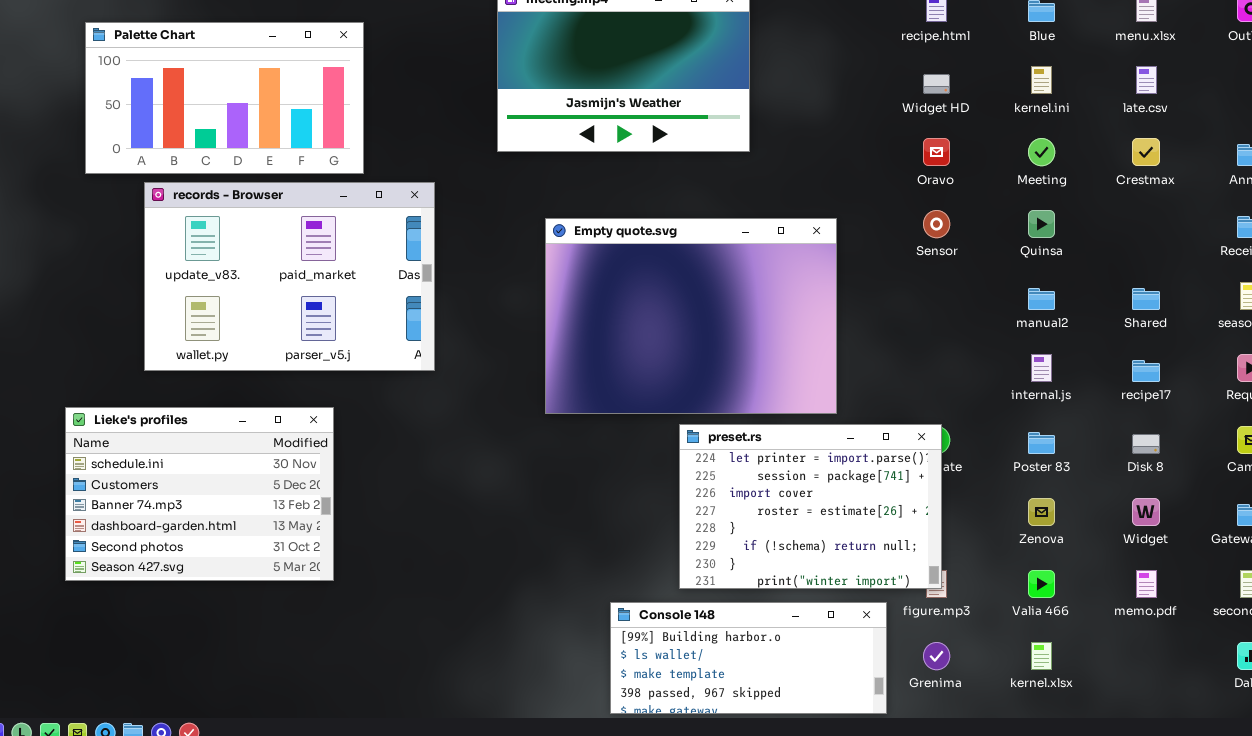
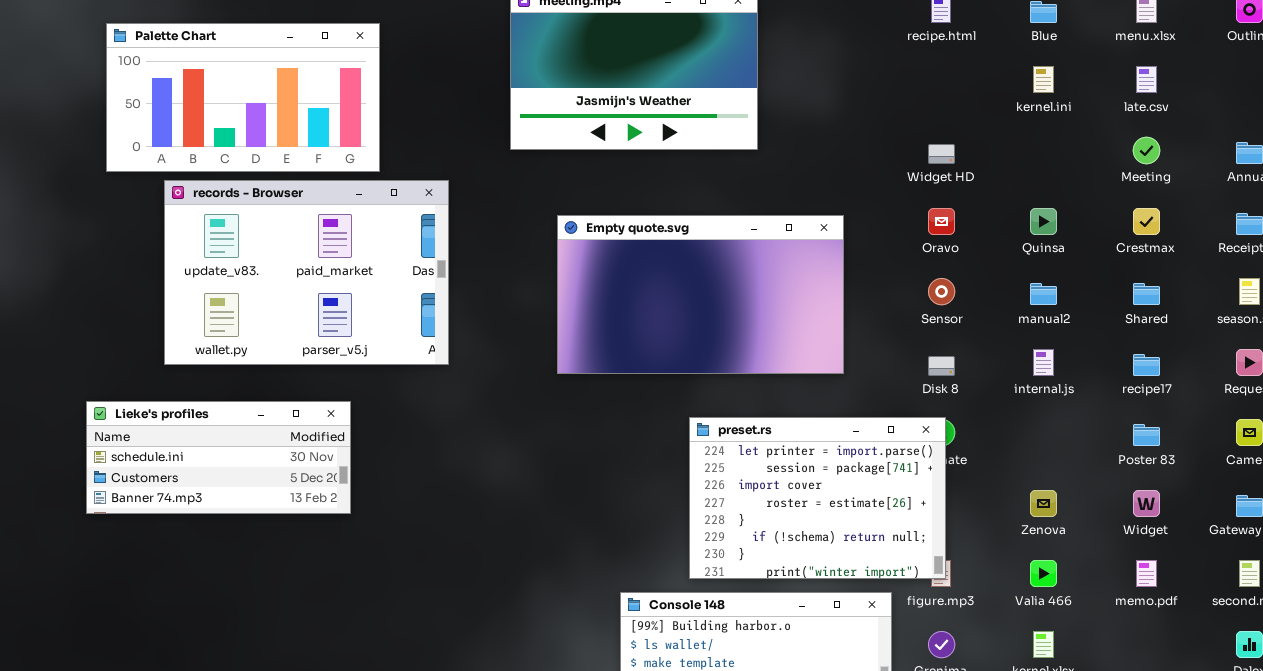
Widget HD: [923,74,950,94] -> [928,144,955,164], moved
Oravo: [923,138,950,166] -> [928,208,955,235], moved
Meeting: [1028,138,1055,166] -> [1133,137,1160,164], moved
Crestmax: [1132,138,1160,166] -> [1133,208,1160,235], moved
Sensor: [923,210,950,238] -> [928,278,955,305], moved
Empty quote.svg: [545,218,837,414] -> [557,215,844,374], resized
Lieke's profiles: [65,407,334,581] -> [86,401,351,514], resized
Poster 83: [1028,432,1055,454] -> [1133,424,1160,446], moved
Disk 8: [1132,434,1160,454] -> [928,356,955,376], moved

